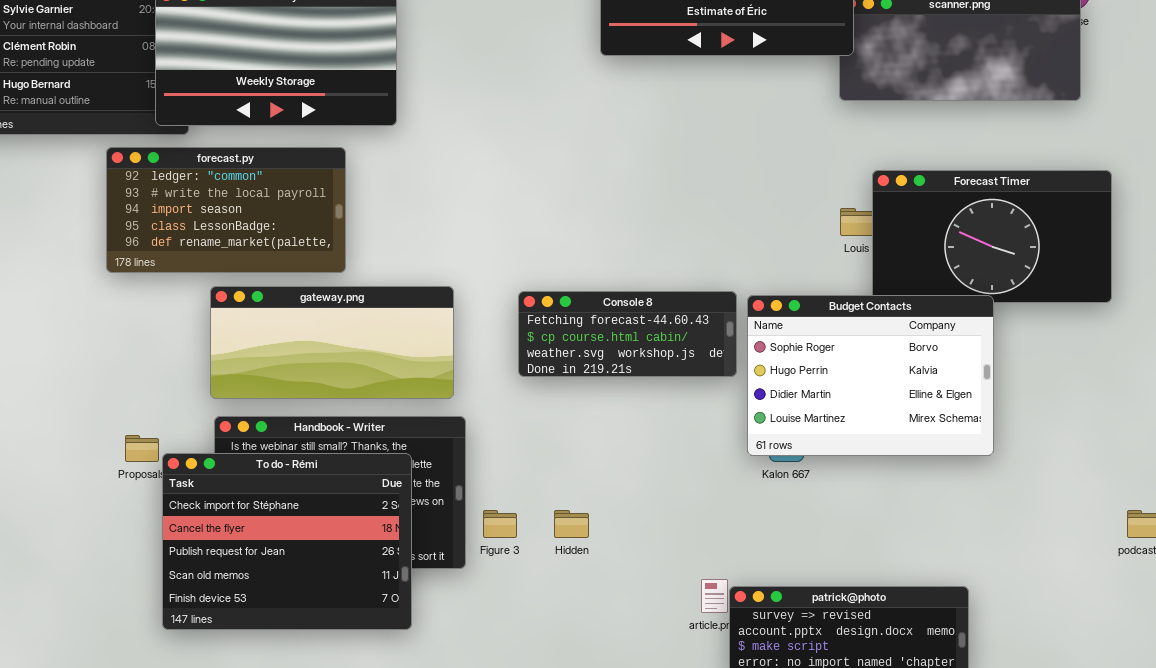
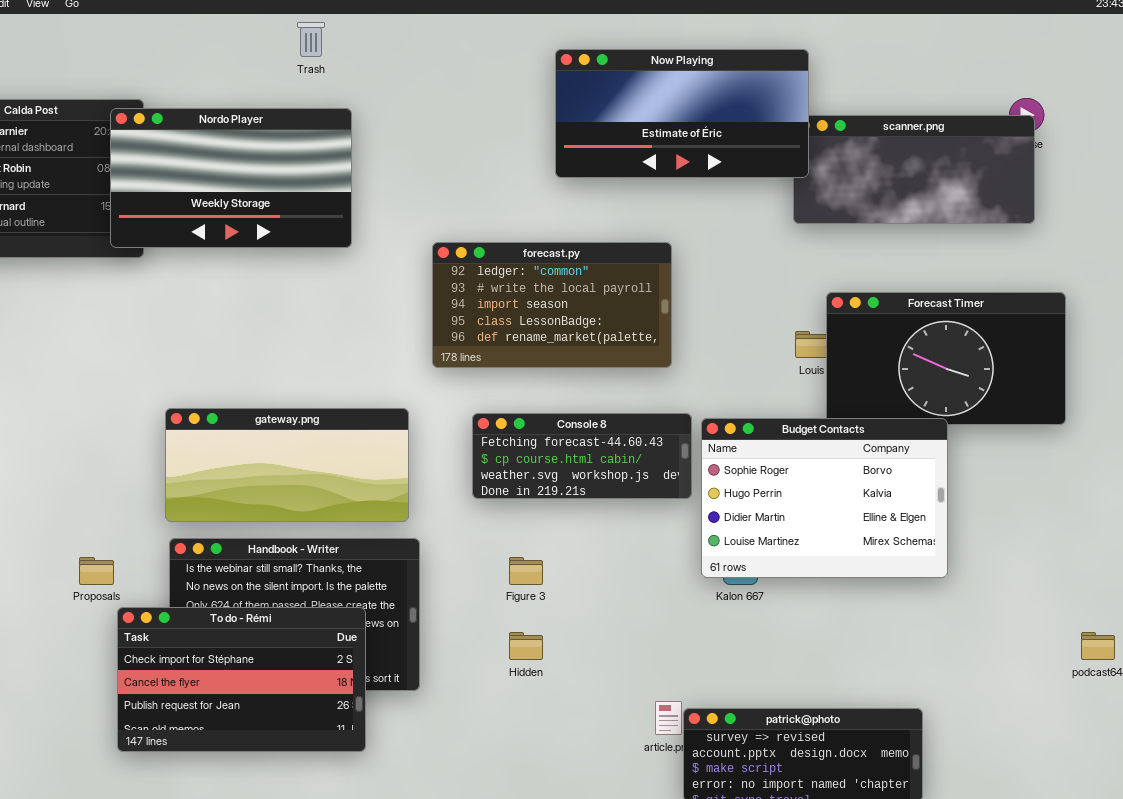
forecast.py: [106,147,346,273] -> [432,242,672,368], moved
To do - Rémi: [162,453,412,630] -> [117,607,366,752], resized
Figure 3: [483,510,517,538] -> [509,557,543,585], moved

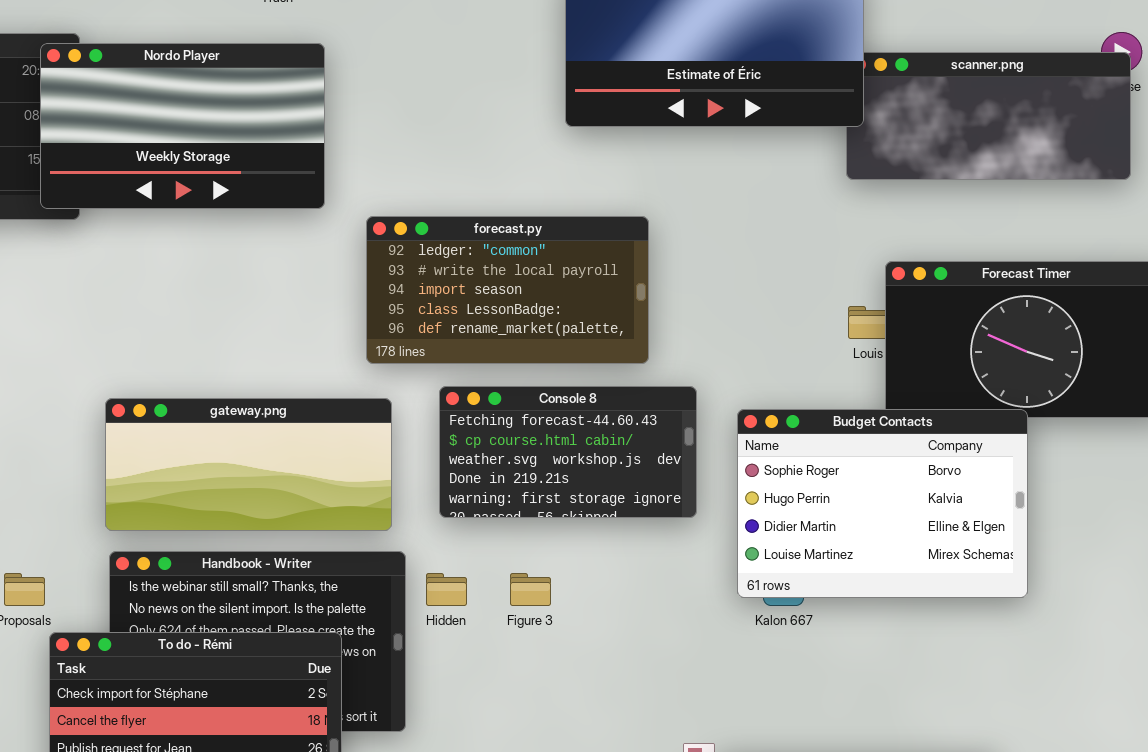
forecast.py: [432,242,672,368] -> [366,216,649,364], moved
Console 8: [472,413,692,499] -> [439,386,697,518], moved, resized
Hidden: [509,632,543,660] -> [426,573,467,606], moved

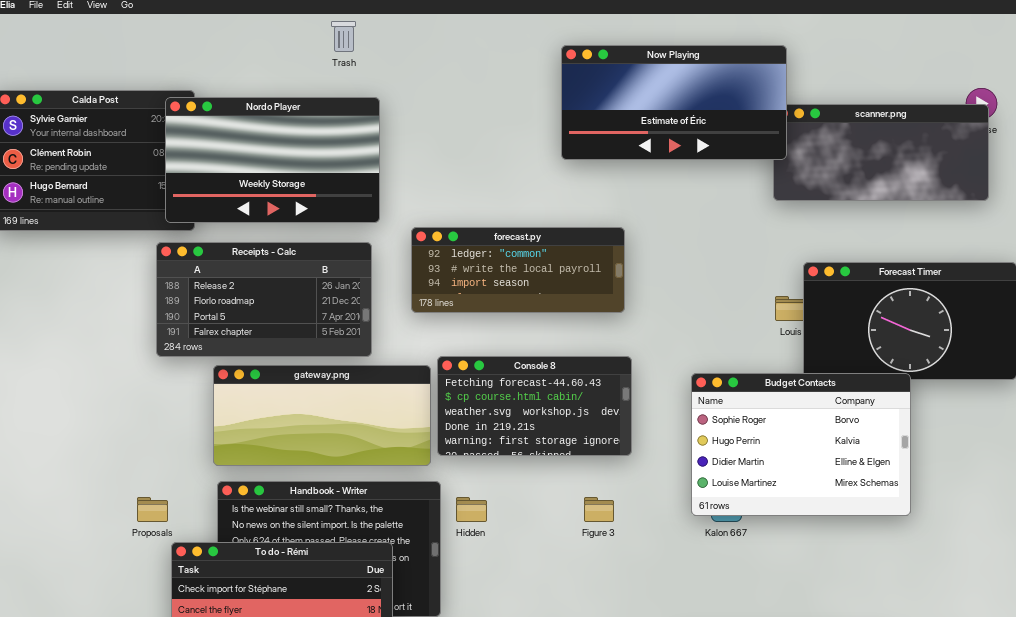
forecast.py: [366,216,649,364] -> [411,227,625,313], resized
Receipts - Calc: none -> [156,242,372,357], opened
Console 8: [439,386,697,518] -> [437,356,632,456], moved
Figure 3: [510,573,551,606] -> [584,497,614,522], moved

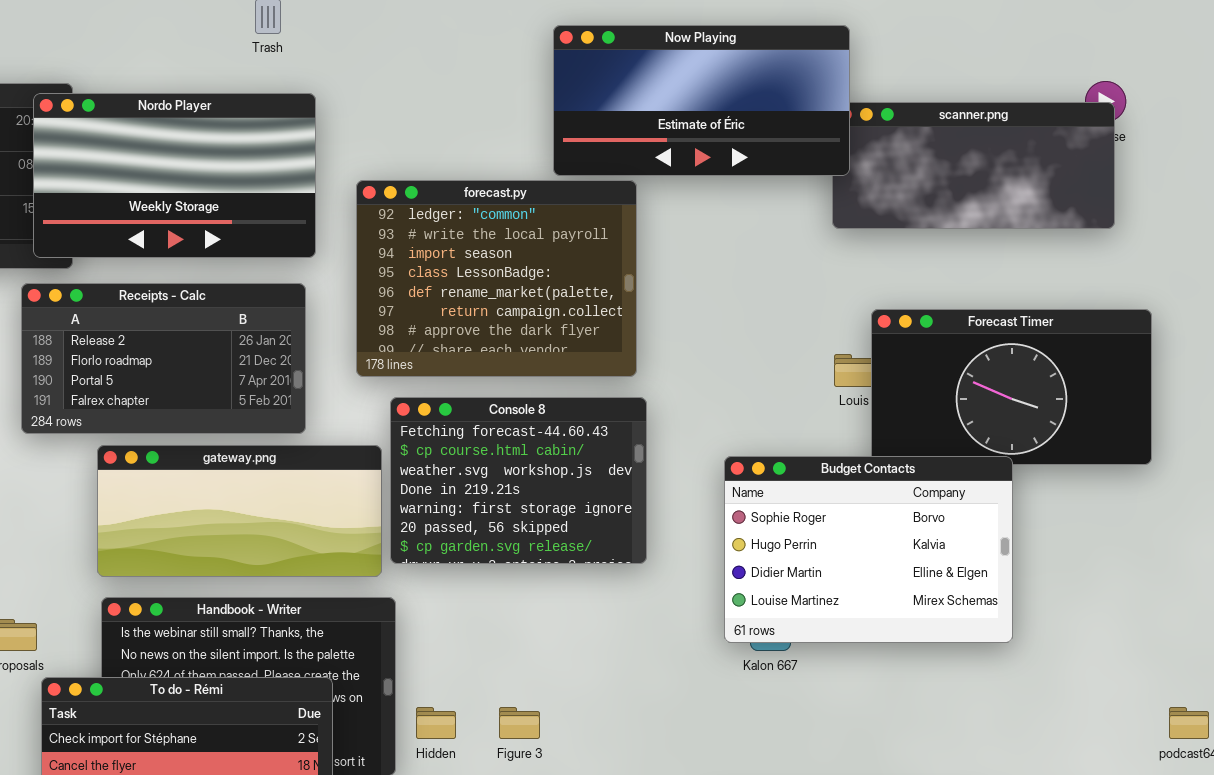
forecast.py: [411,227,625,313] -> [356,180,637,377], resized
Console 8: [437,356,632,456] -> [390,397,647,564], resized
Hidden: [456,497,487,522] -> [416,707,456,739], moved
Figure 3: [584,497,614,522] -> [499,707,540,739], moved

